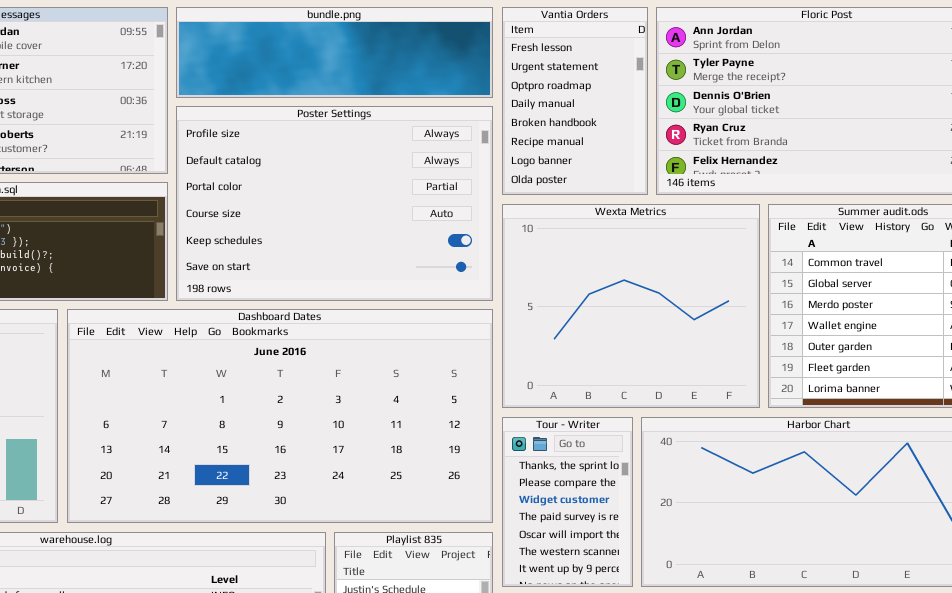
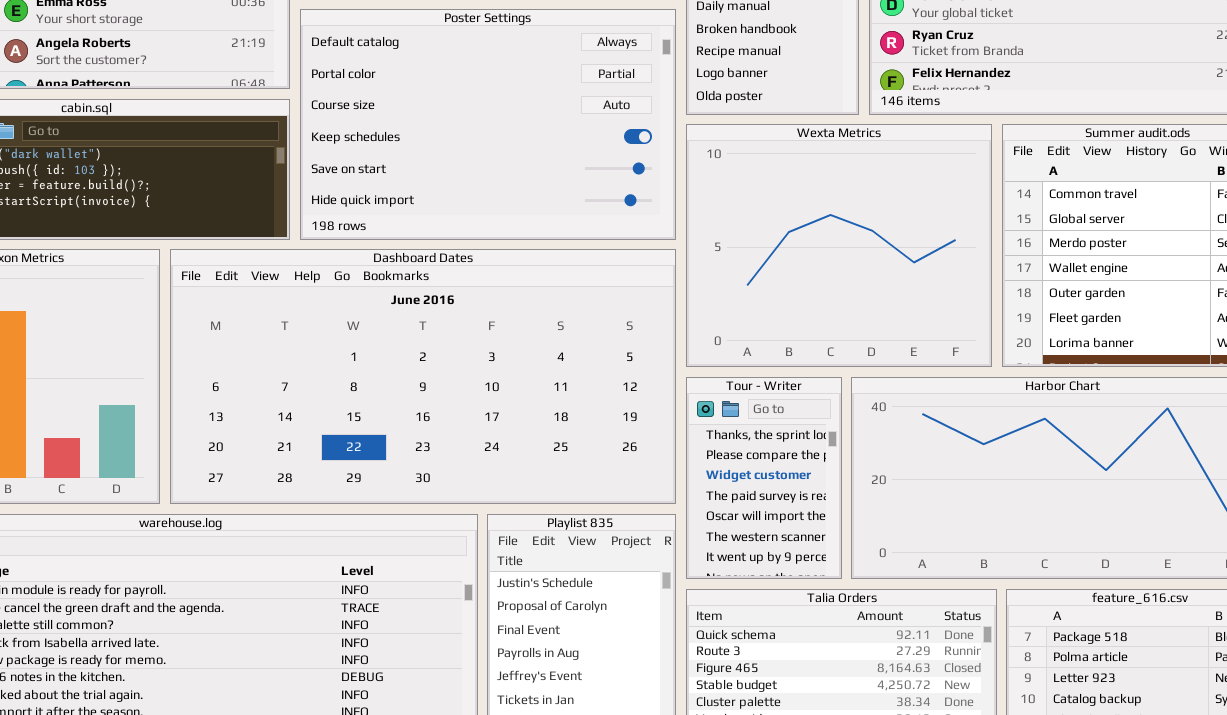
Poster Settings: [176,106,493,301] -> [300,9,676,240], scrolled down 1 row

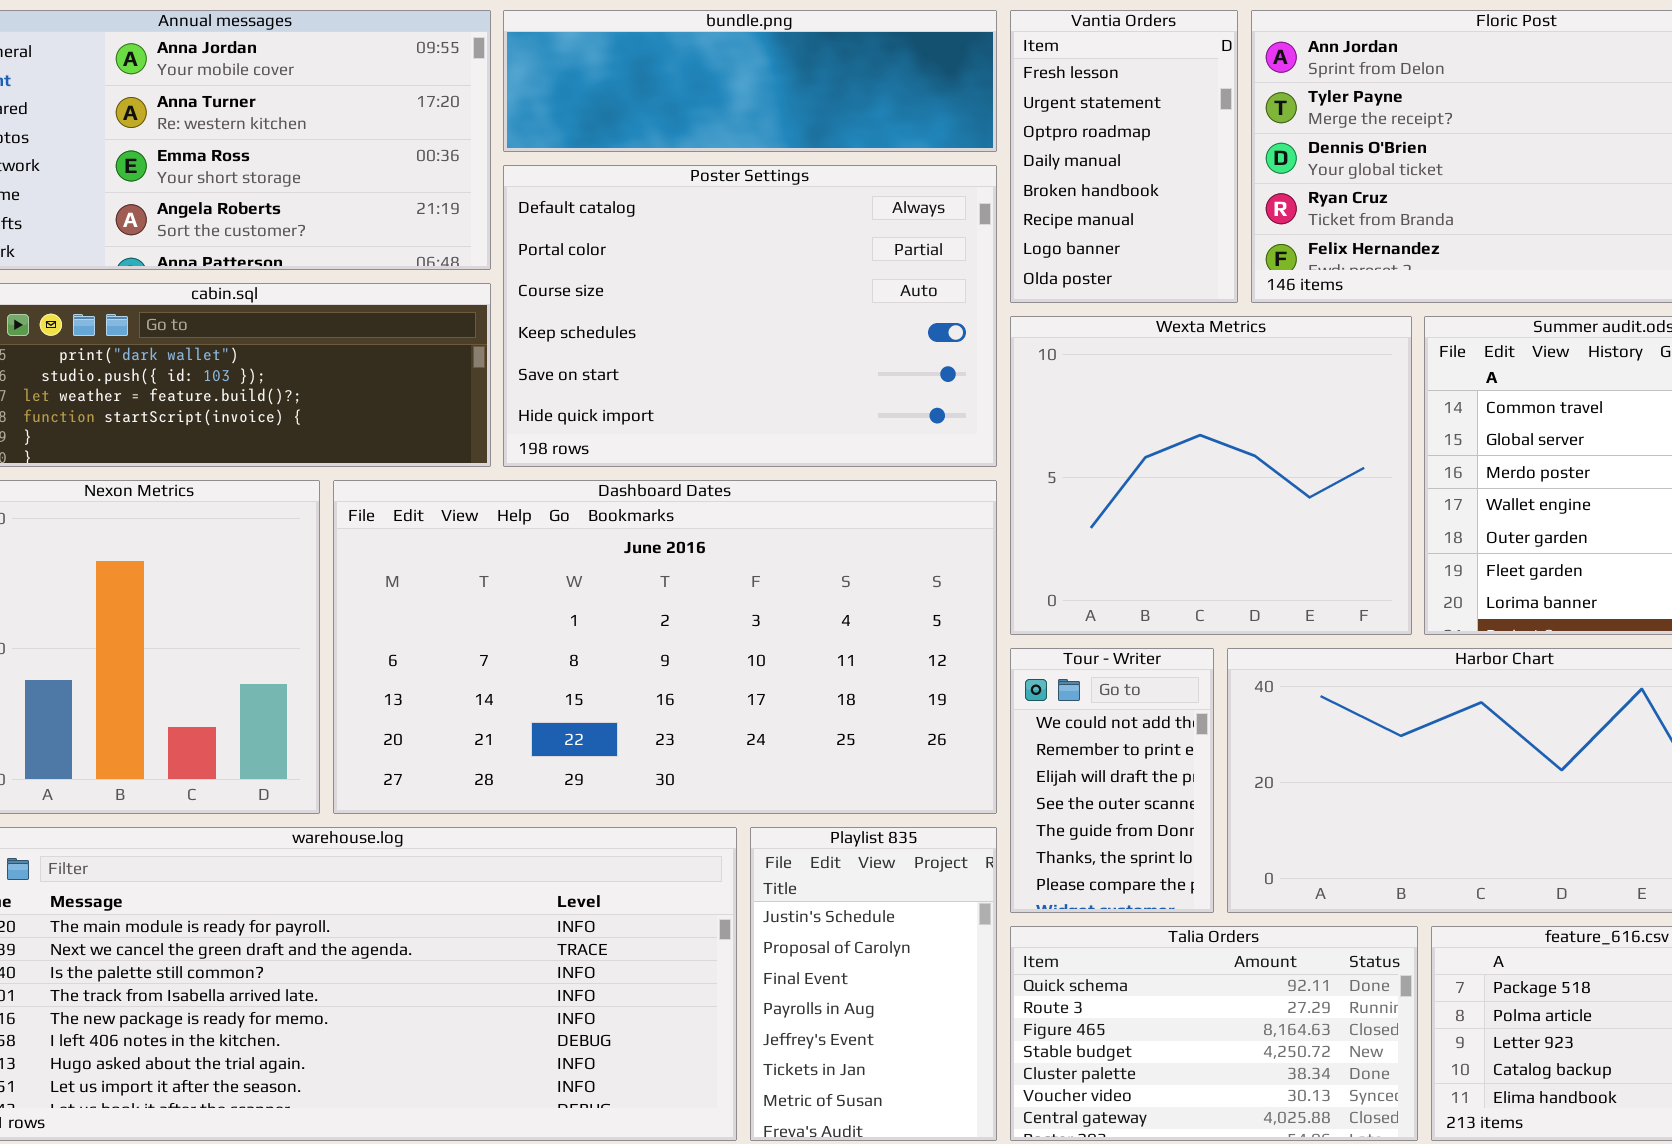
Tour - Writer: [686,377,842,579] -> [1010,648,1214,913], scrolled up 5 rows

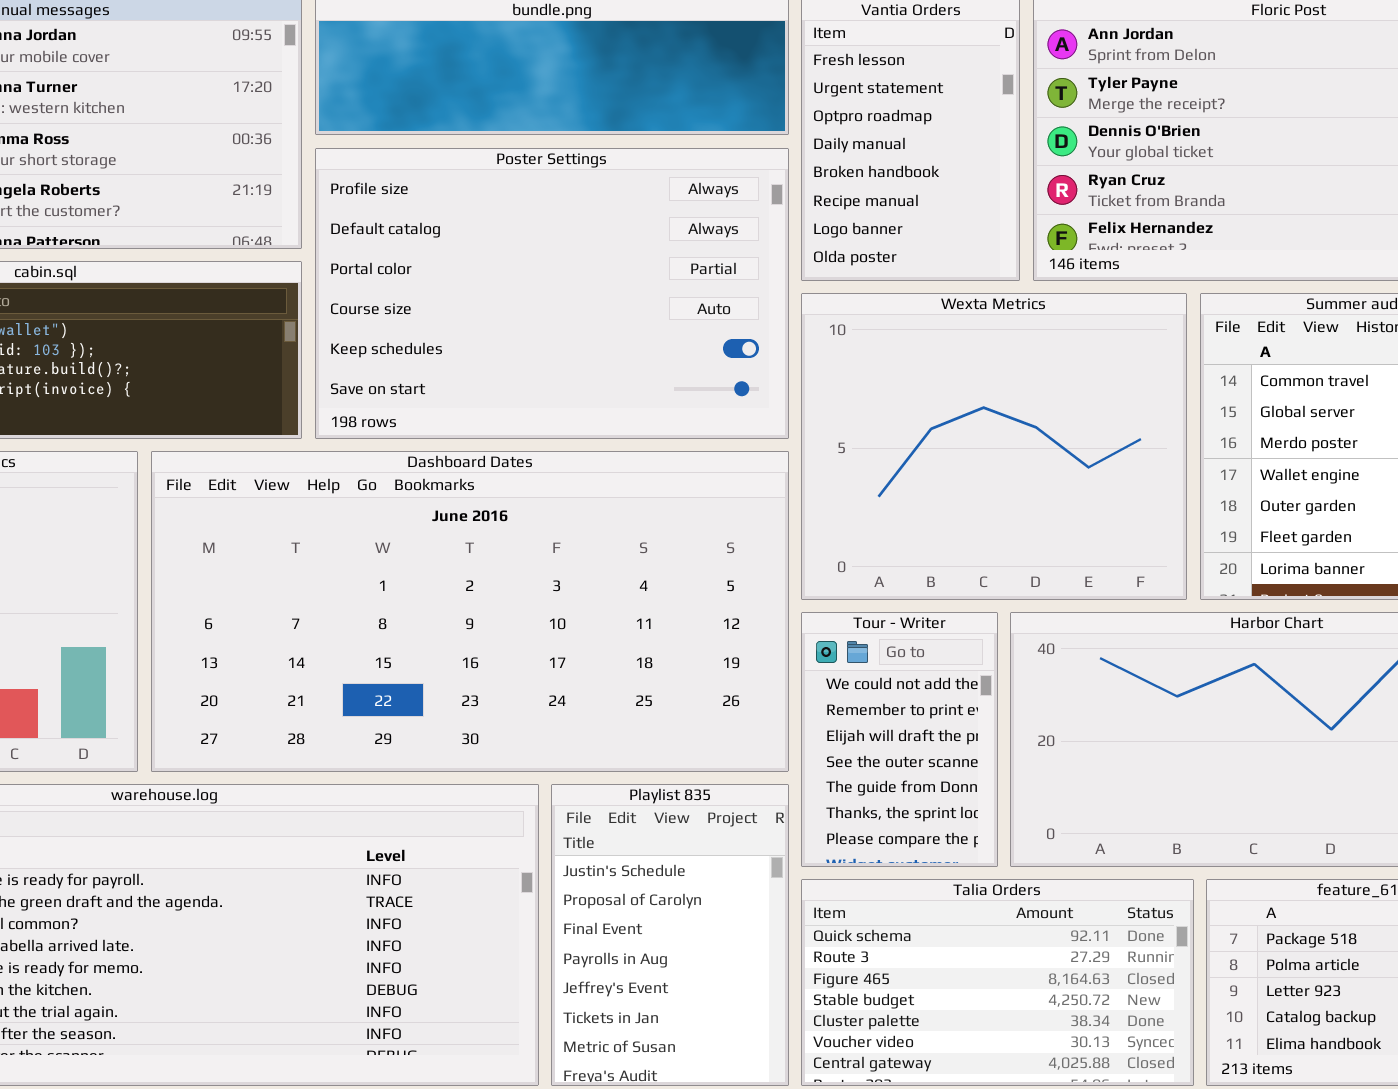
Poster Settings: [503,165,997,467] -> [315,148,789,439], scrolled up 1 row

